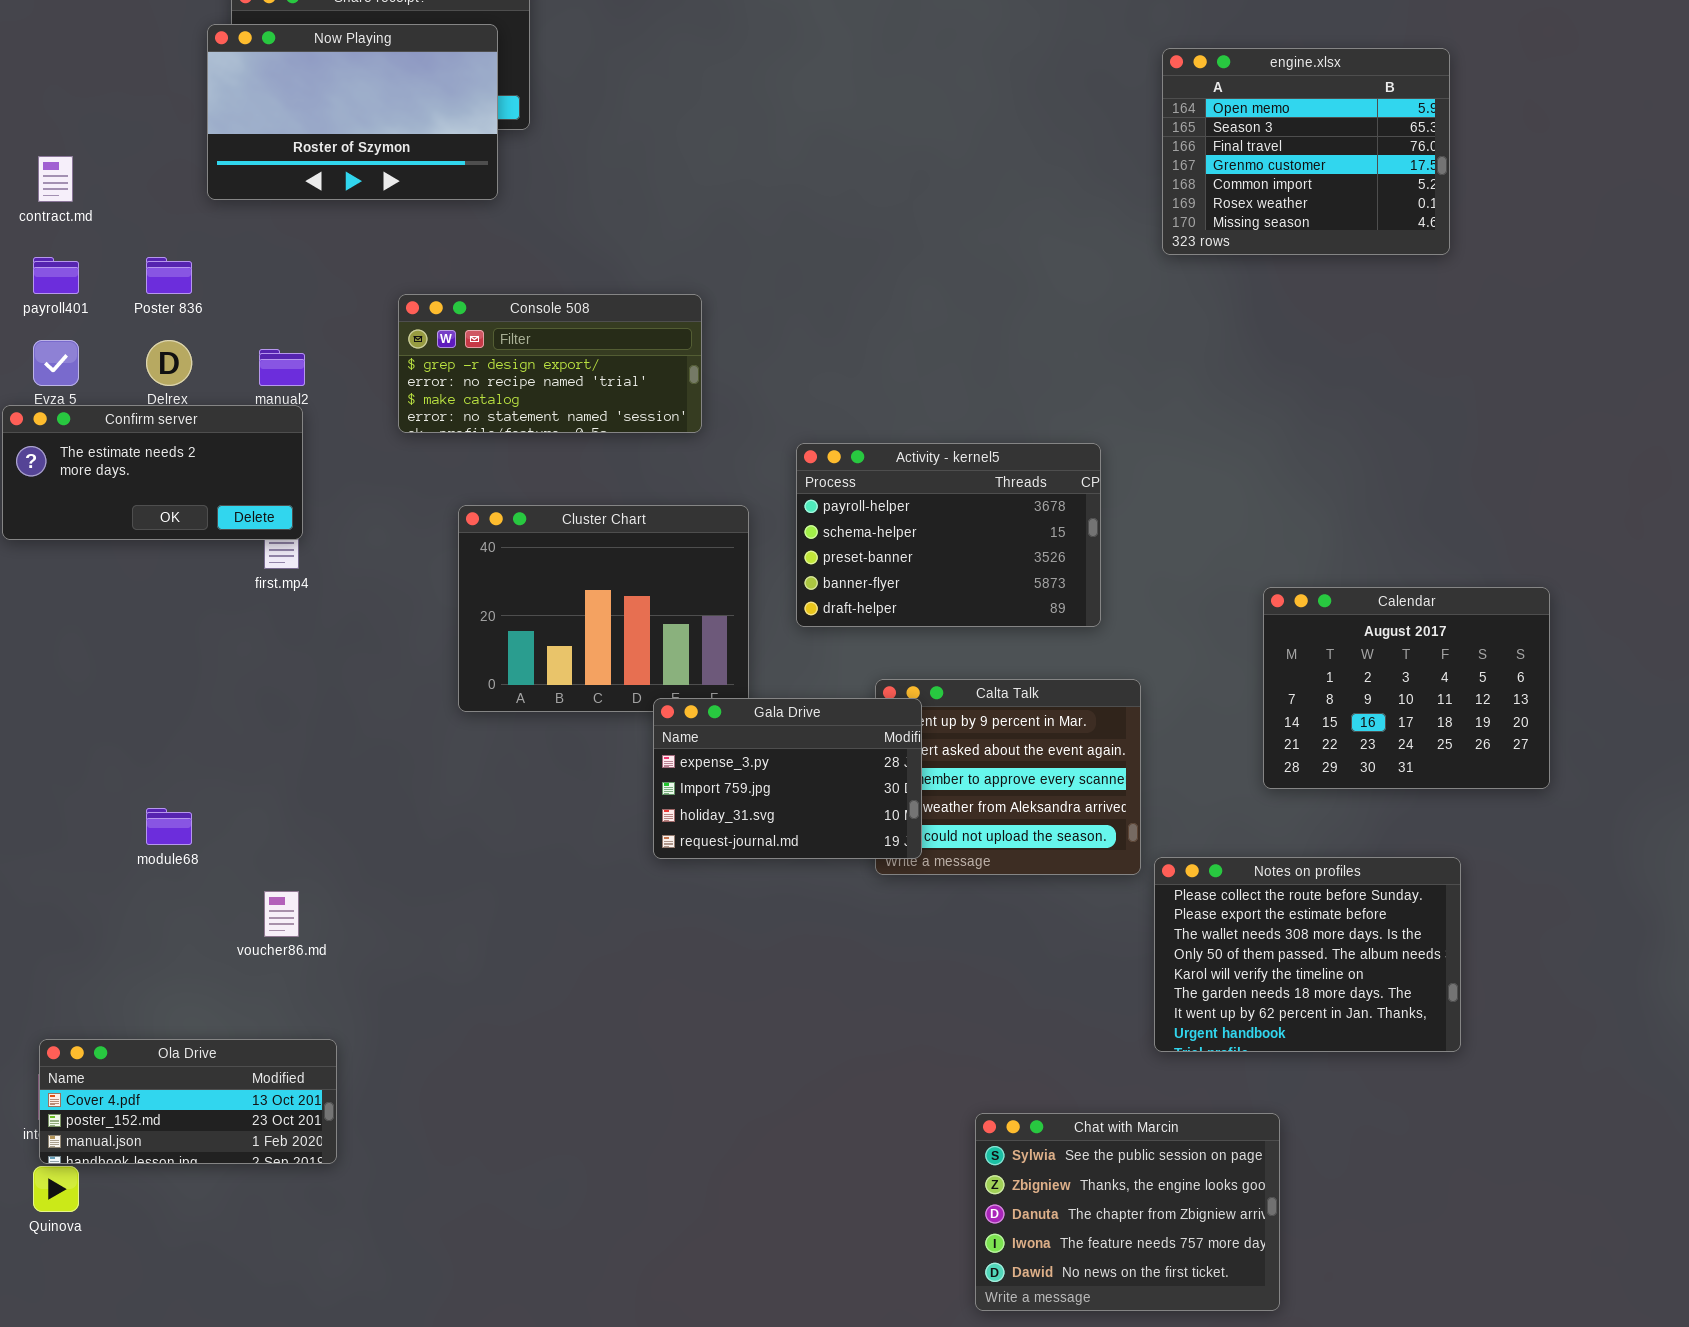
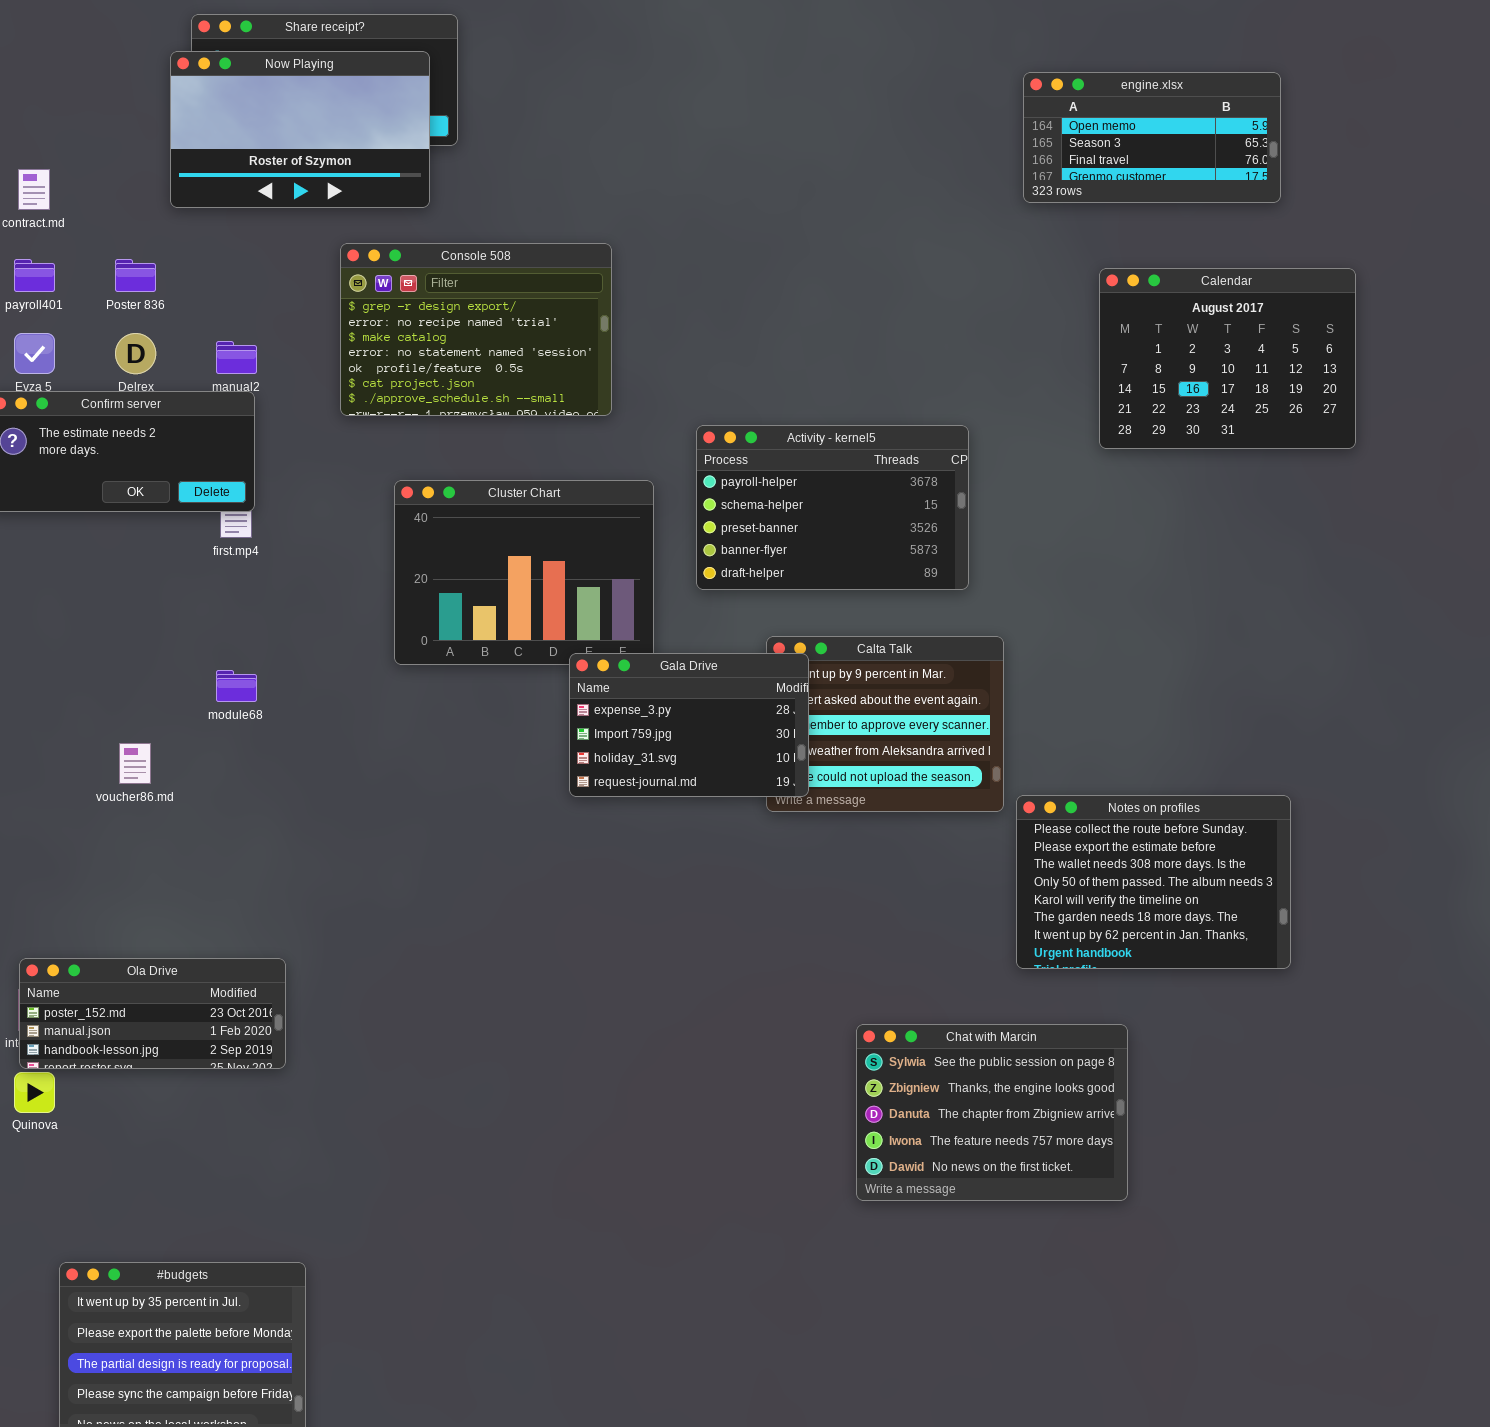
engine.xlsx: [1162,48,1450,255] -> [1023,72,1281,203], resized
Console 508: [398,294,702,433] -> [340,243,612,416], resized
Calendar: [1263,587,1550,789] -> [1099,268,1356,449], moved
module68: [146,808,192,845] -> [216,670,257,702], moved
voucher86.md: [264,891,299,937] -> [119,743,151,784], moved
Ola Drive: [39,1039,337,1164] -> [19,958,286,1069], scrolled down 1 row

